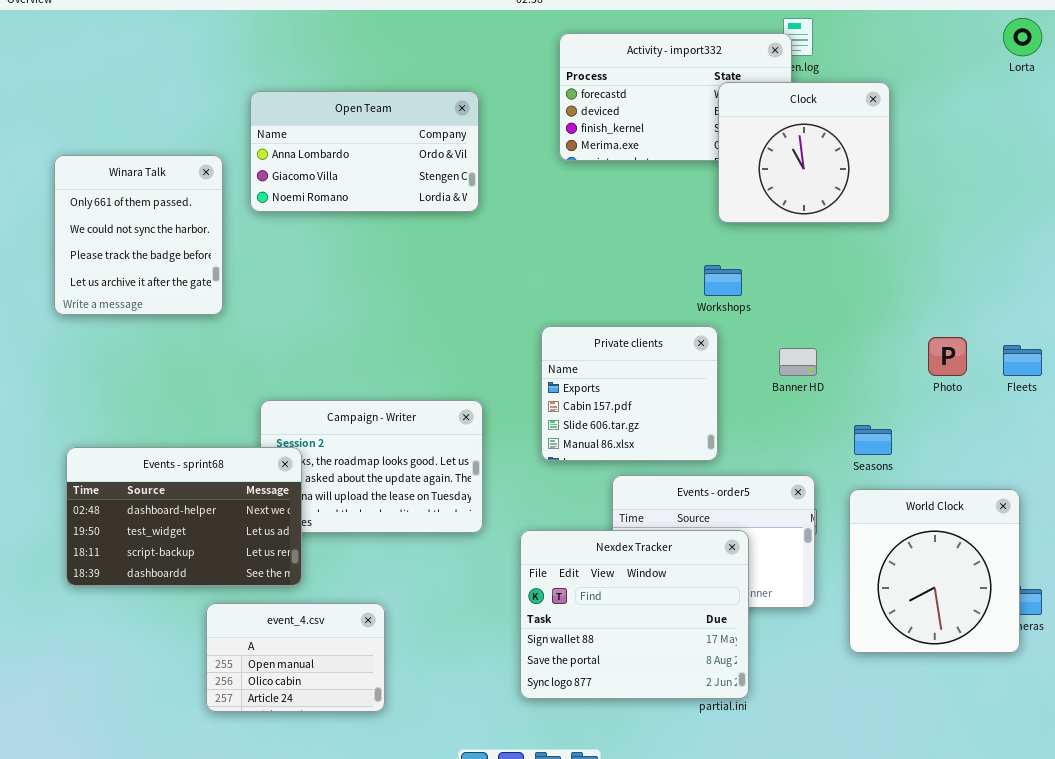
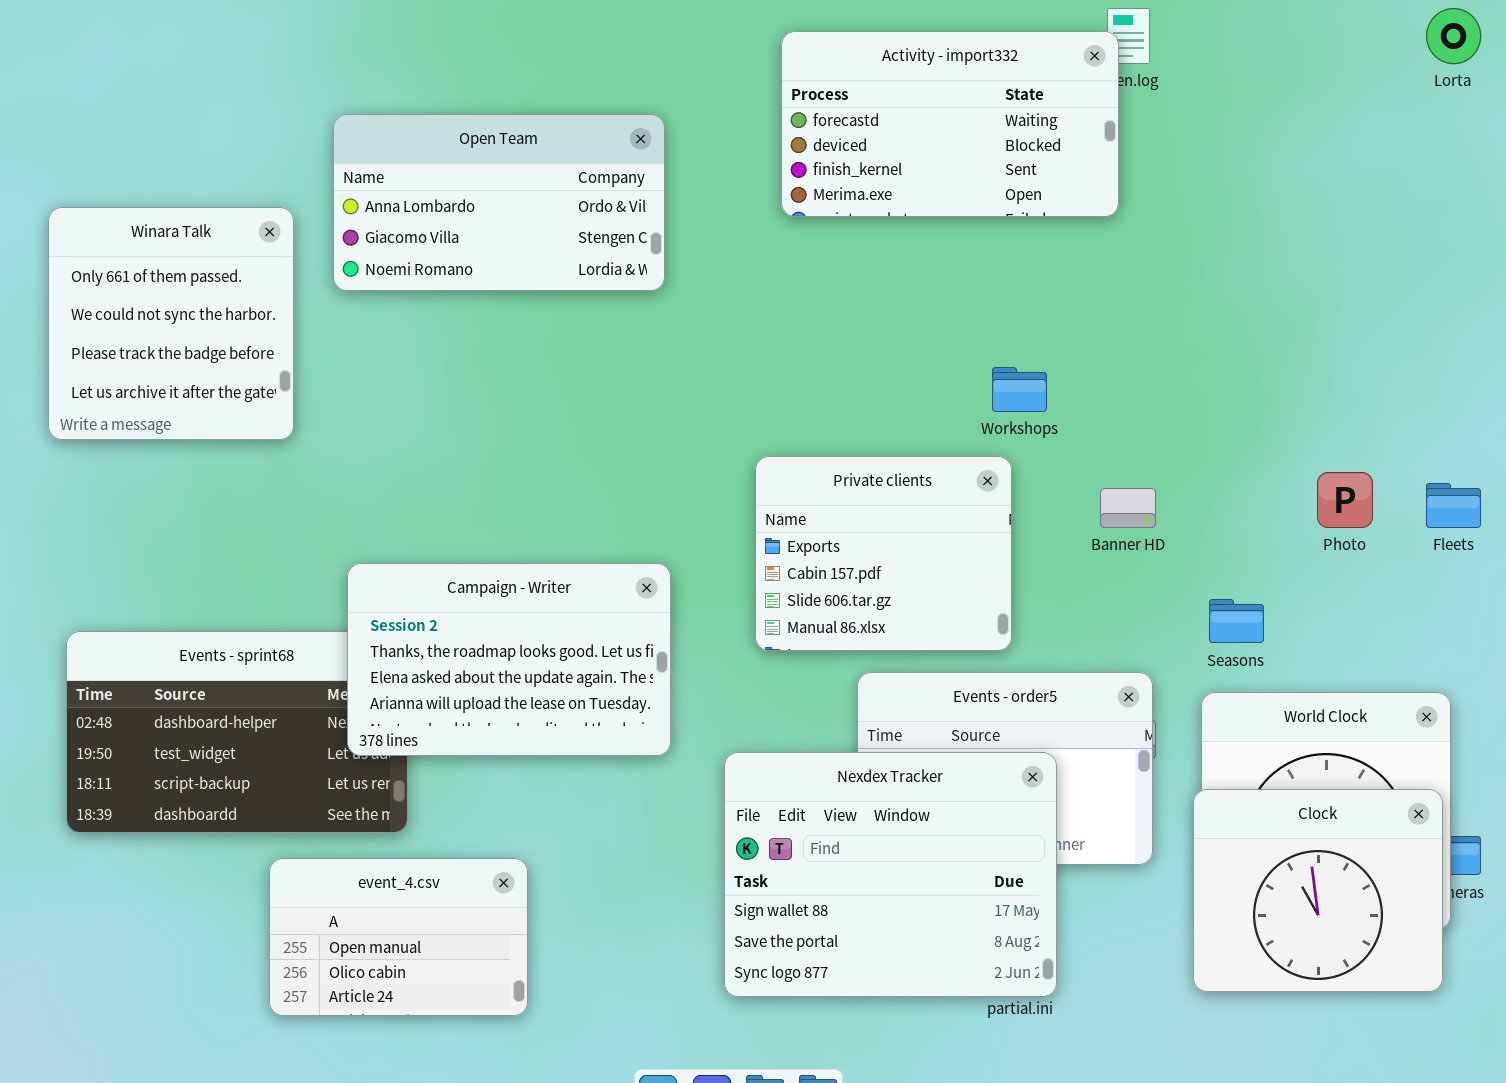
Clock: [718,82,890,223] -> [1193,789,1443,992], moved
Campaign - Writer: [260,400,483,533] -> [347,563,671,756], raised

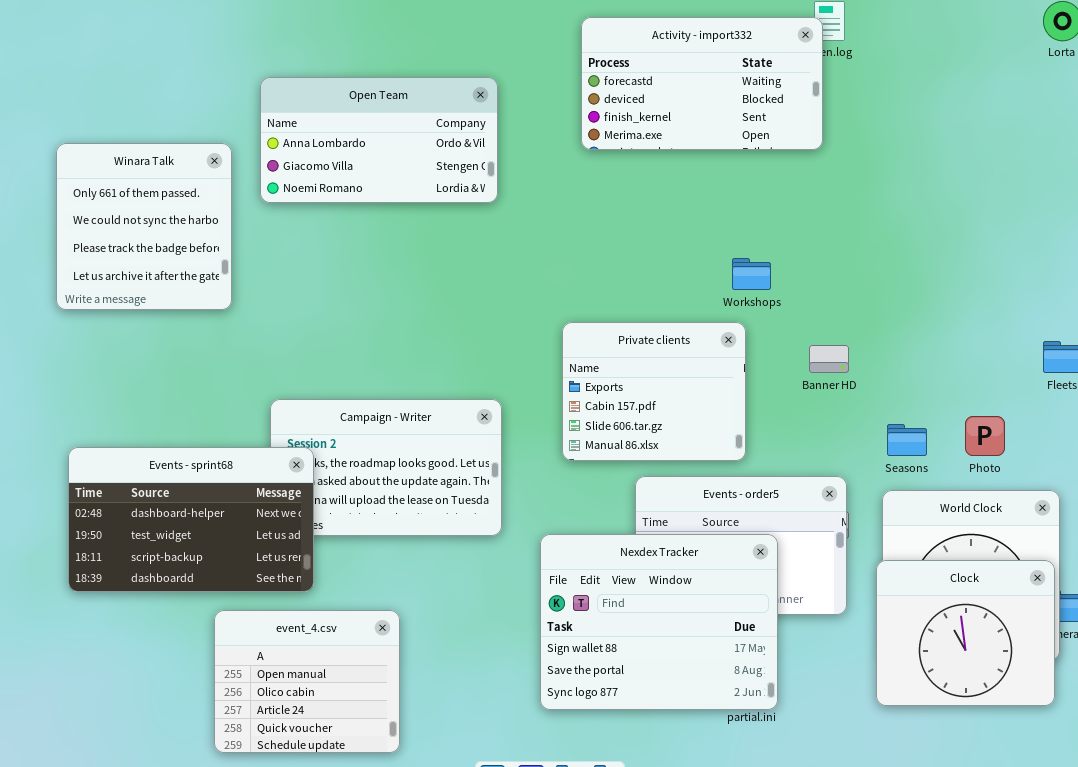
Photo: [1317,472,1373,528] -> [965,416,1005,456], moved
Events - sprint68: [66,631,408,833] -> [68,447,314,592], raised
event_4.csv: [269,858,528,1016] -> [214,610,400,753], resized

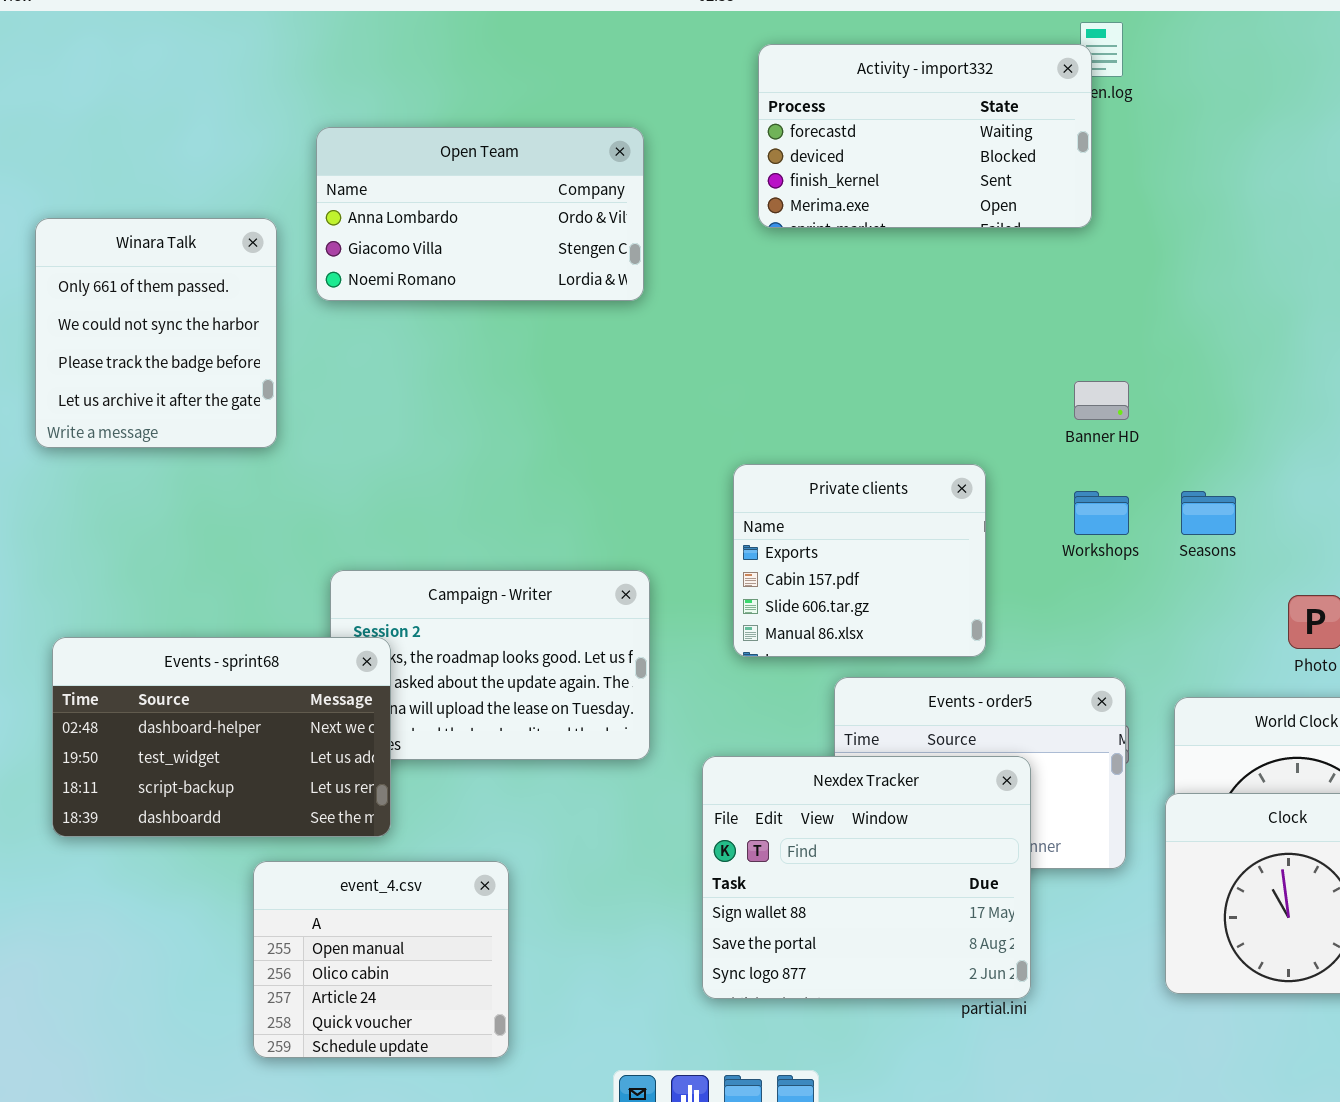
Workshops: [732,258,771,290] -> [1074,491,1129,535], moved
Banner HD: [809,345,849,373] -> [1074,381,1129,420], moved
Seasons: [887,424,927,456] -> [1181,491,1236,535], moved

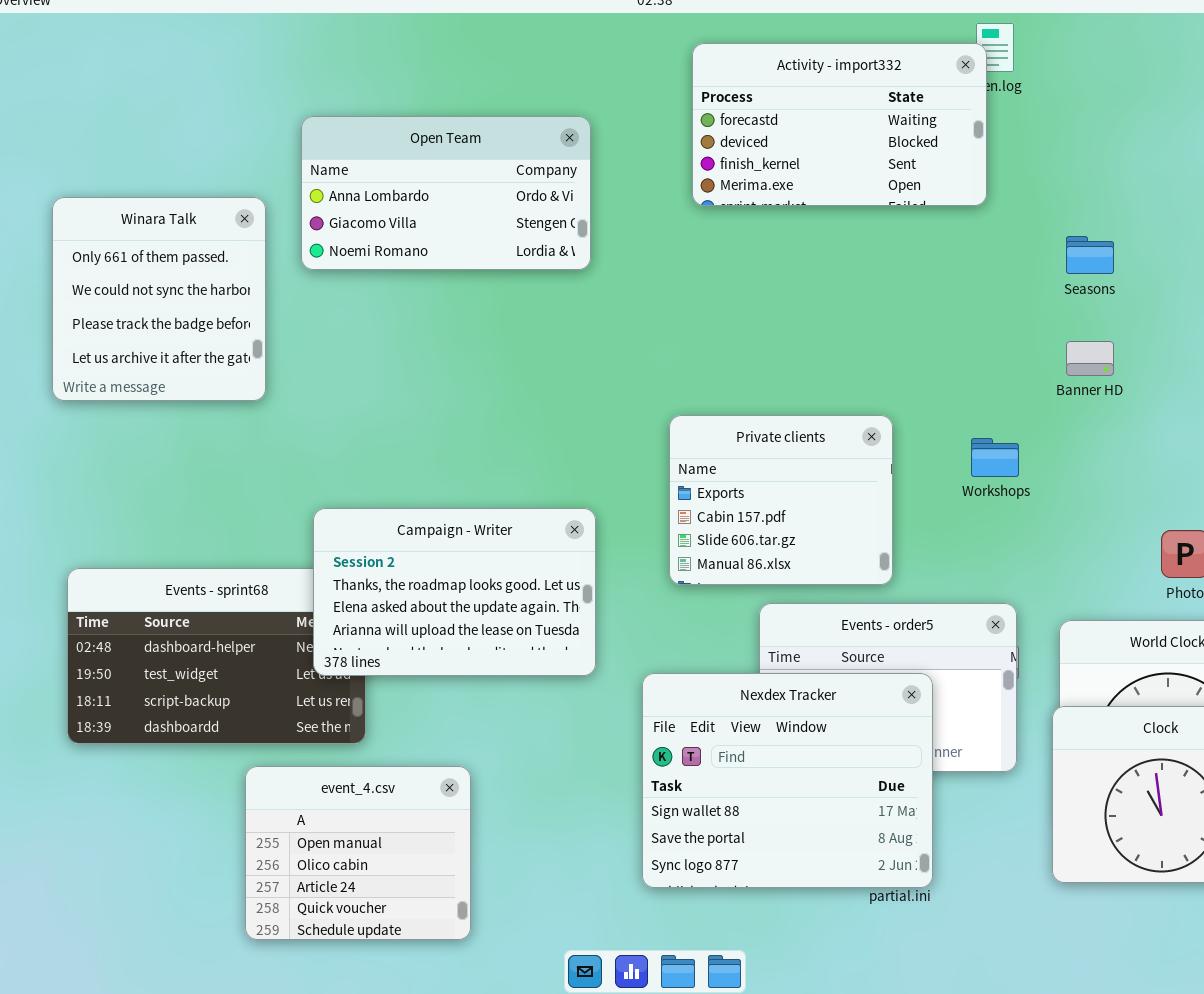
Banner HD: [1074,381,1129,420] -> [1066,341,1114,376], moved
Seasons: [1181,491,1236,535] -> [1066,236,1114,274], moved
Campaign - Writer: [330,570,650,760] -> [313,508,596,676], raised

